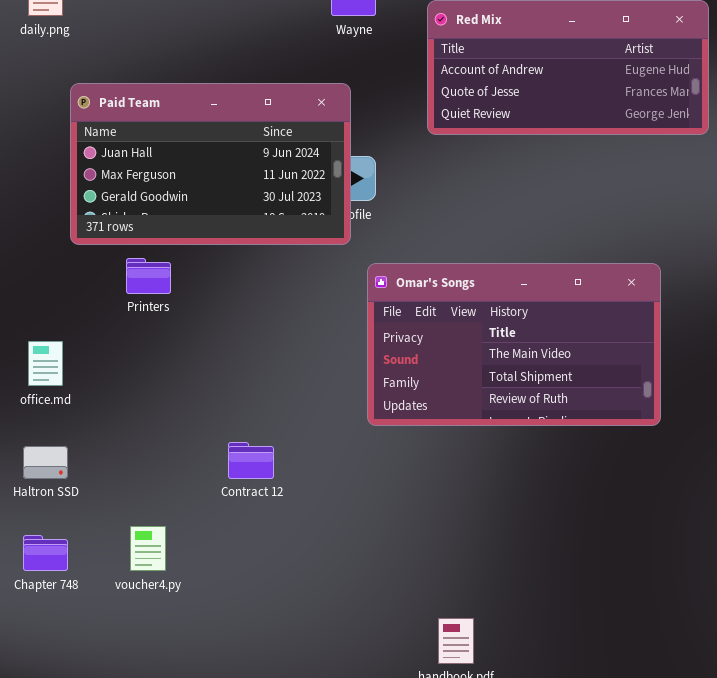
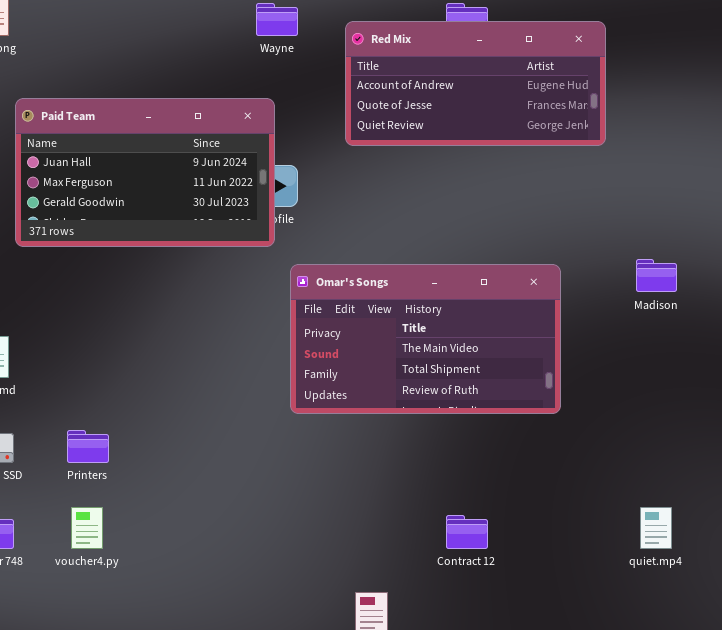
Printers: [126,258,171,294] -> [67,430,109,463], moved
Contract 12: [228,442,274,479] -> [446,515,488,549], moved

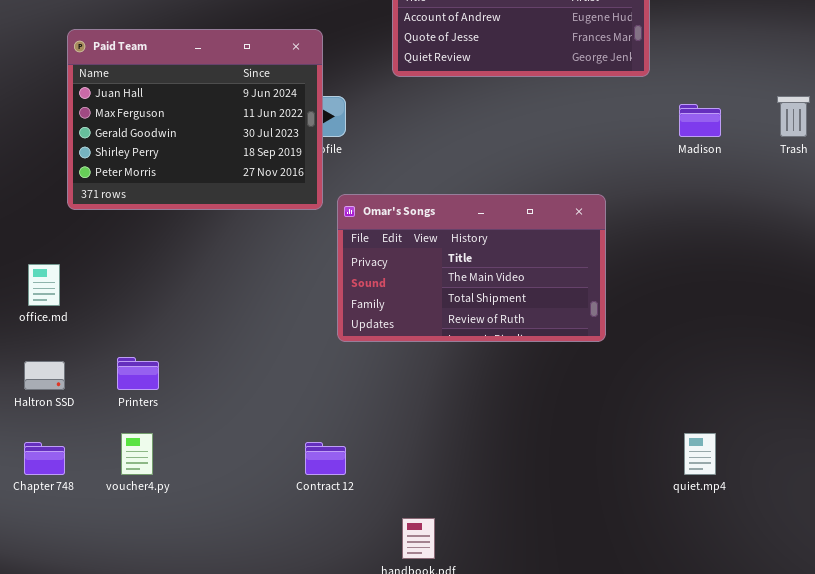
Paid Team: [15,98,275,247] -> [67,29,323,210], resized
Madison: [636,259,677,292] -> [679,104,721,137], moved
Contract 12: [446,515,488,549] -> [305,442,346,475], moved

